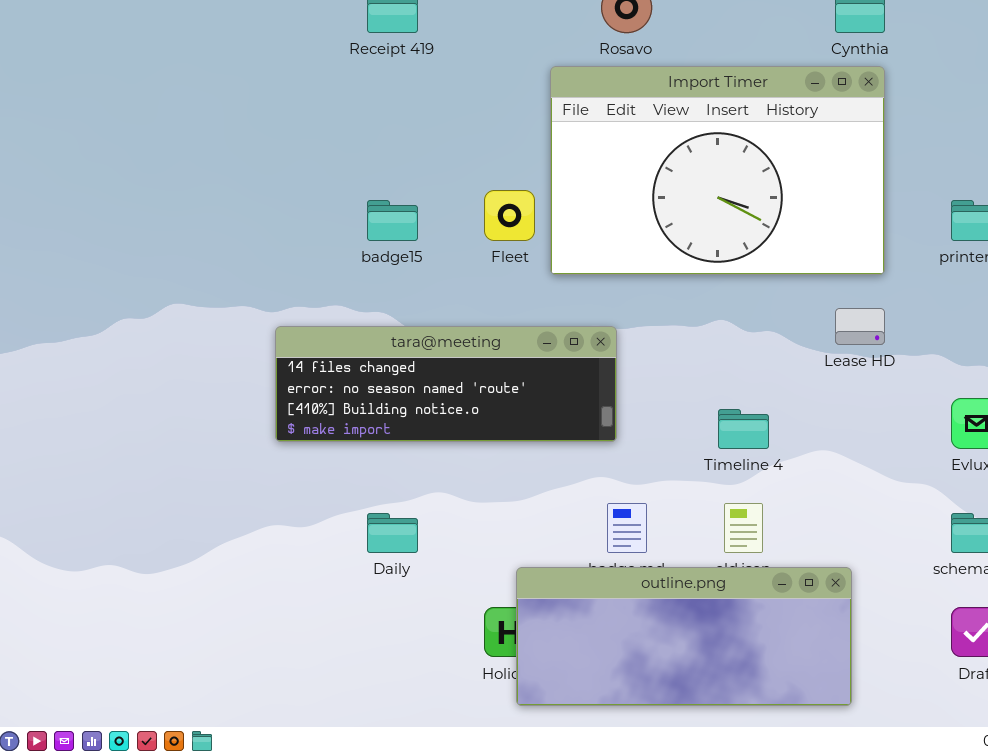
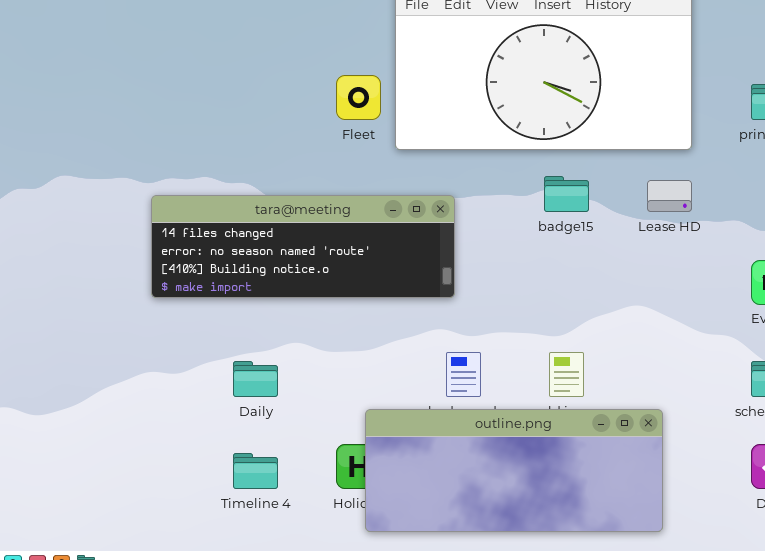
badge15: [367,200,418,241] -> [544,176,589,212], moved
Timeline 4: [718,409,769,449] -> [233,453,278,489], moved

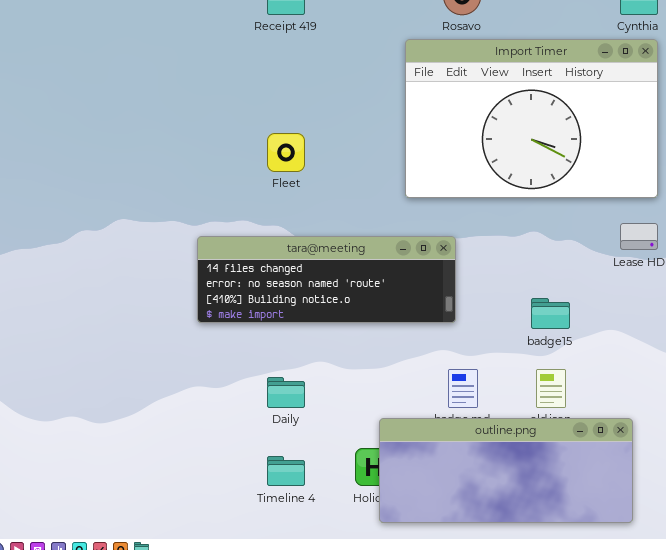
Fleet: [336,75,381,120] -> [267,133,305,172], moved
badge15: [544,176,589,212] -> [531,298,570,329], moved

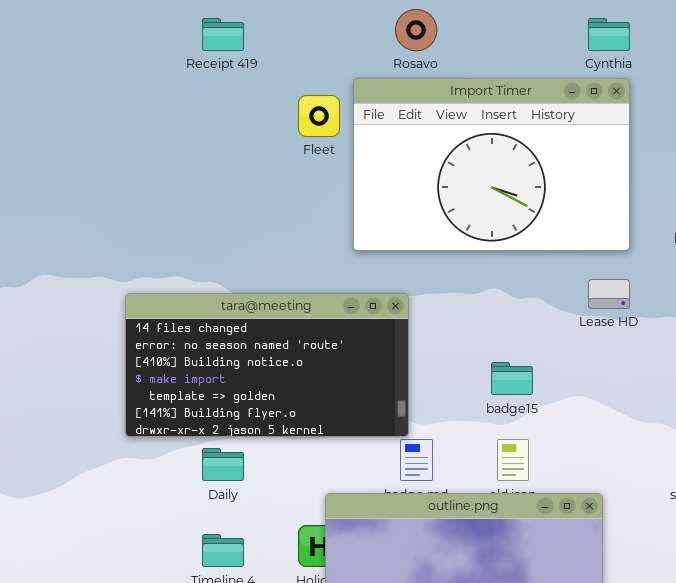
Fleet: [267,133,305,172] -> [298,95,340,137], moved
tara@meeting: [197,236,456,323] -> [125,293,409,437], resized

